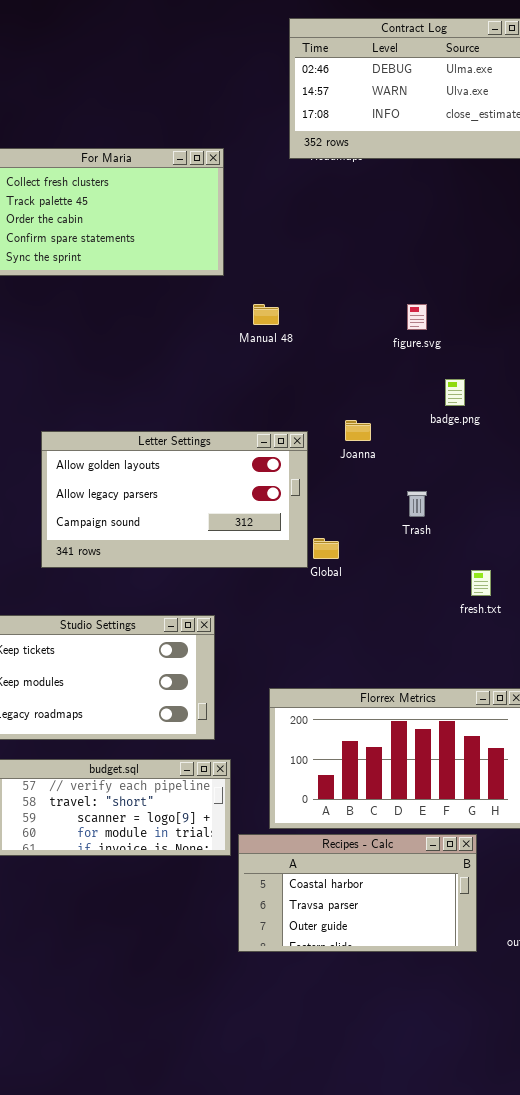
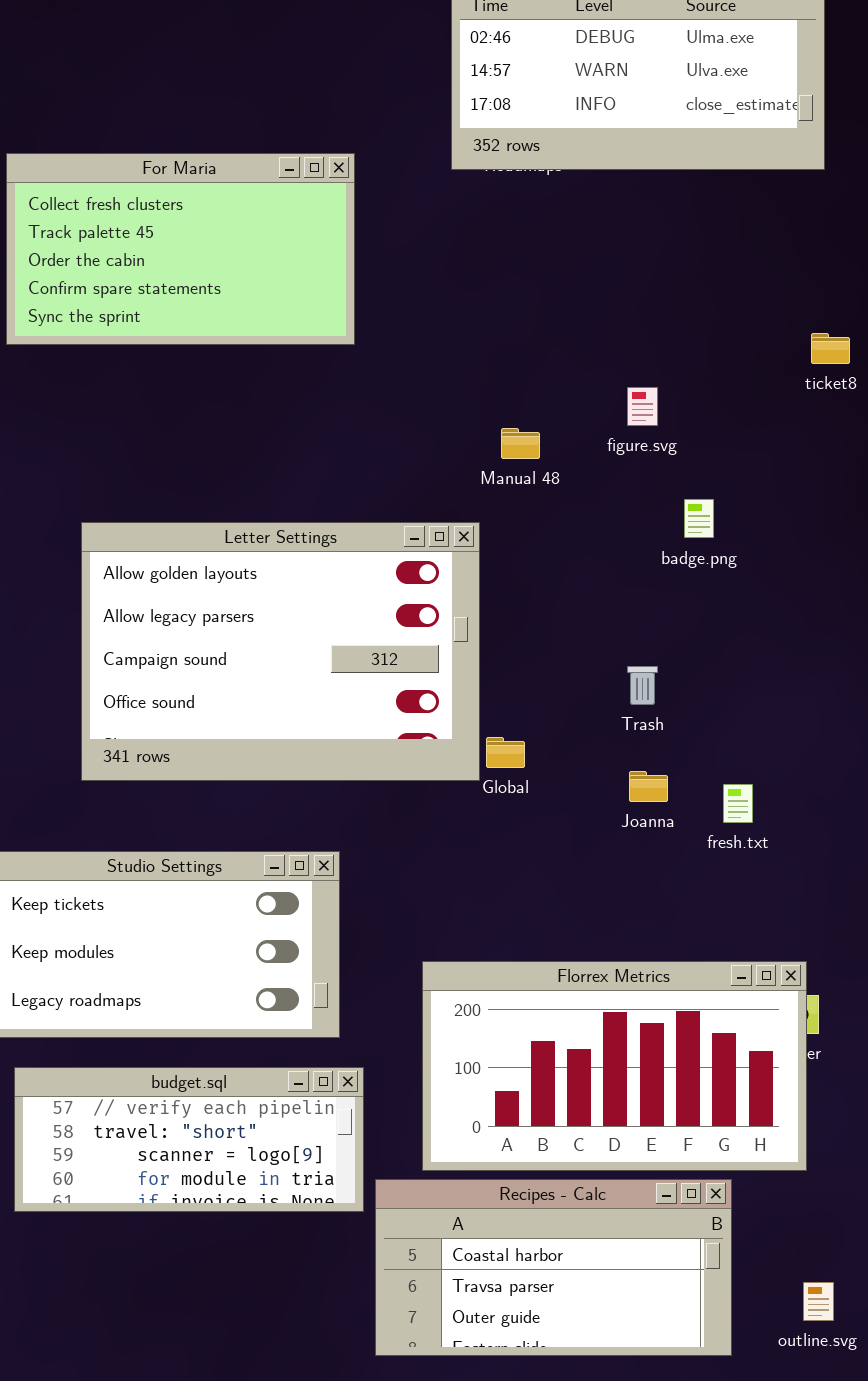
Manual 48: [253,304,279,325] -> [501,428,540,459], moved
Joanna: [345,420,371,441] -> [629,771,668,802], moved
Letter Settings: [41,431,308,568] -> [81,522,480,781], resized

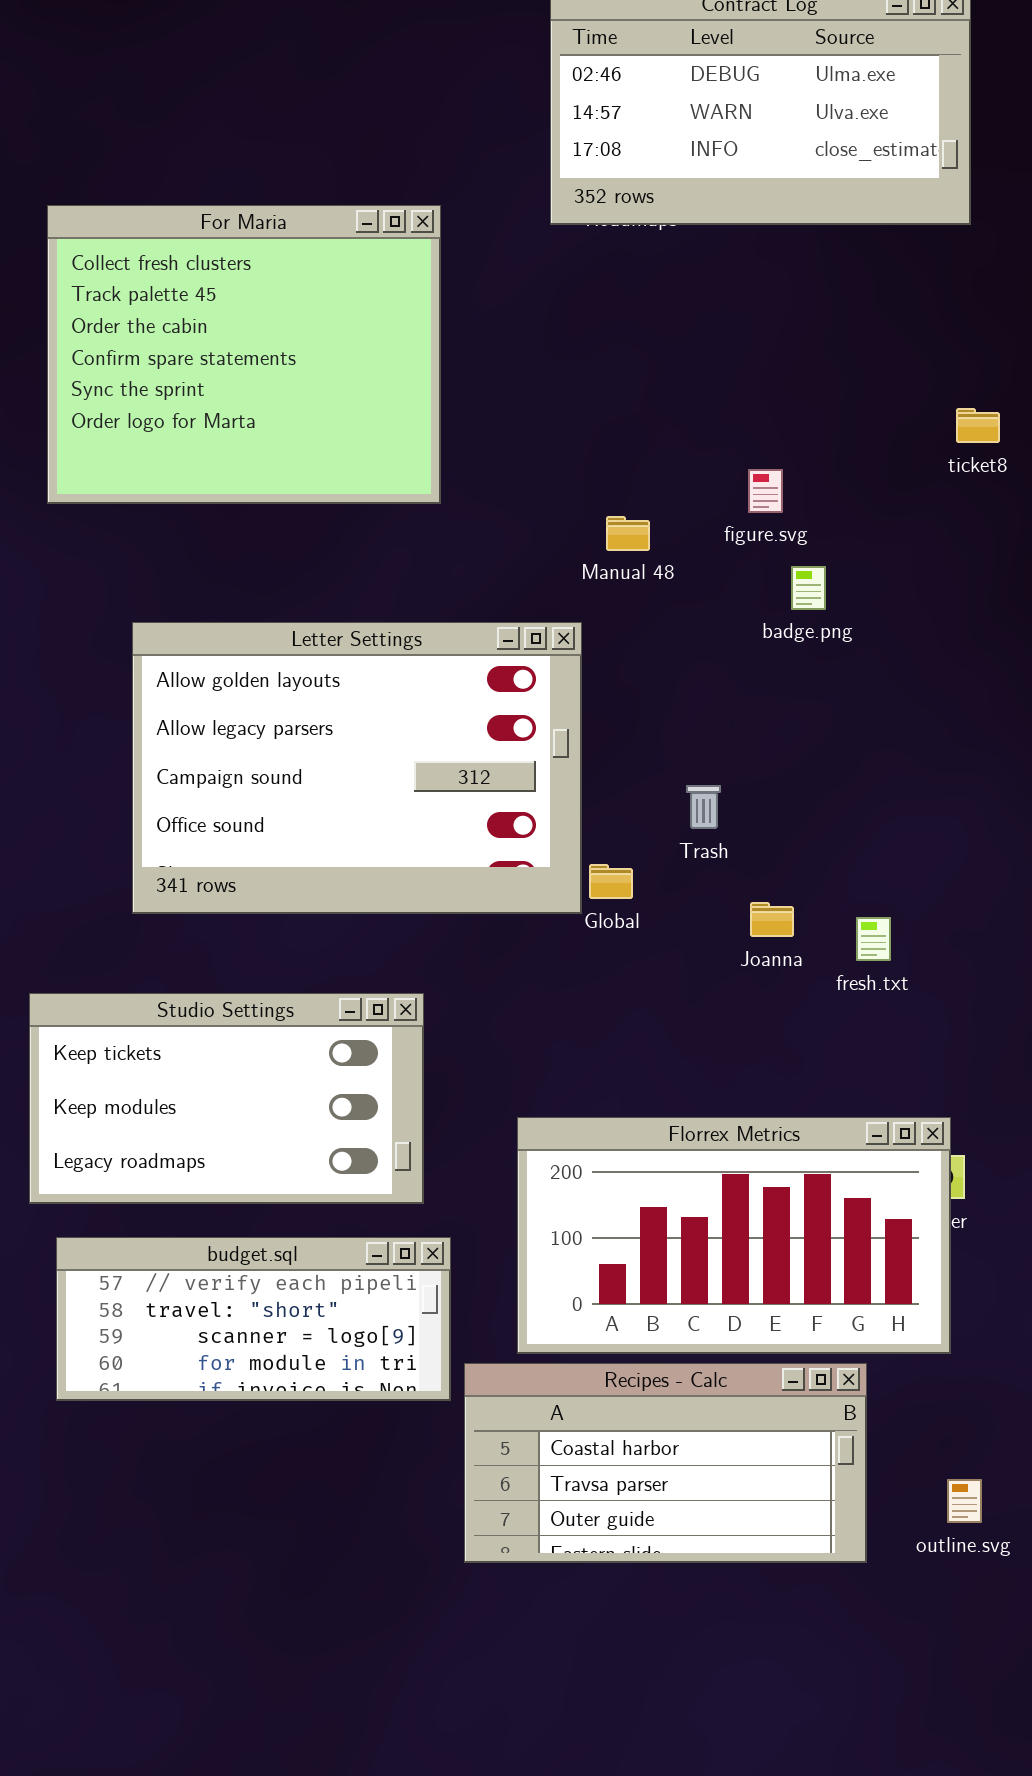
For Maria: [6,153,355,345] -> [47,205,441,504], resized
badge.png: [684,499,714,538] -> [791,566,826,610], moved
Trash: [627,666,658,705] -> [686,785,721,829], moved

